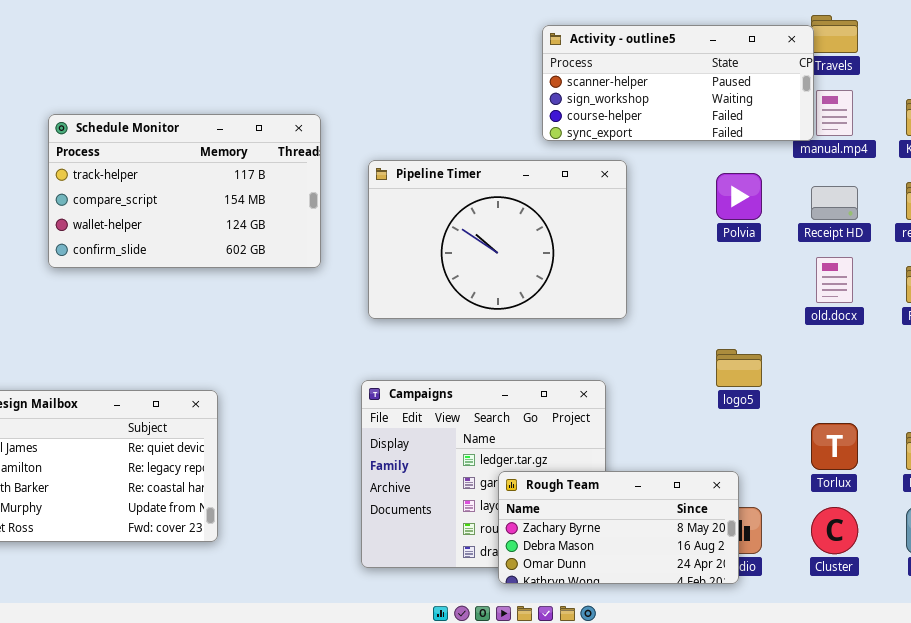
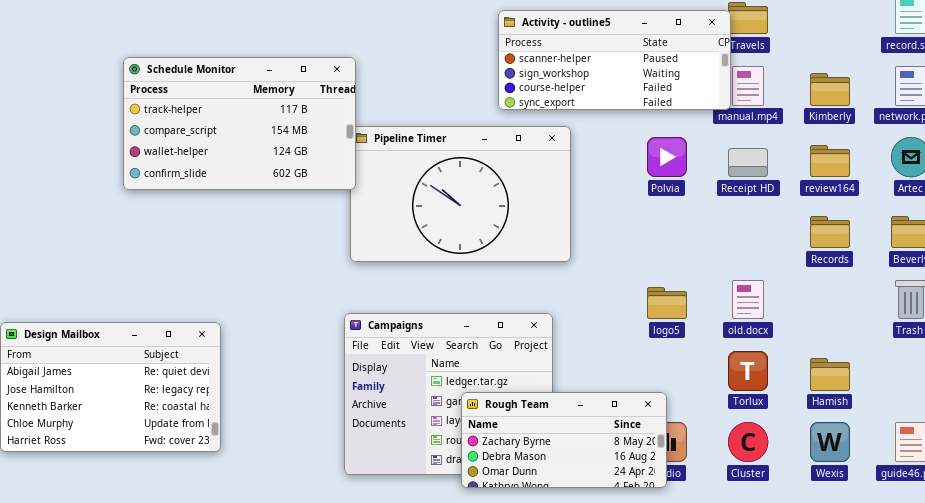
Schedule Monitor: [48,114,321,268] -> [123,57,356,190], moved
old.docx: [816,257,853,303] -> [732,280,764,319], moved

